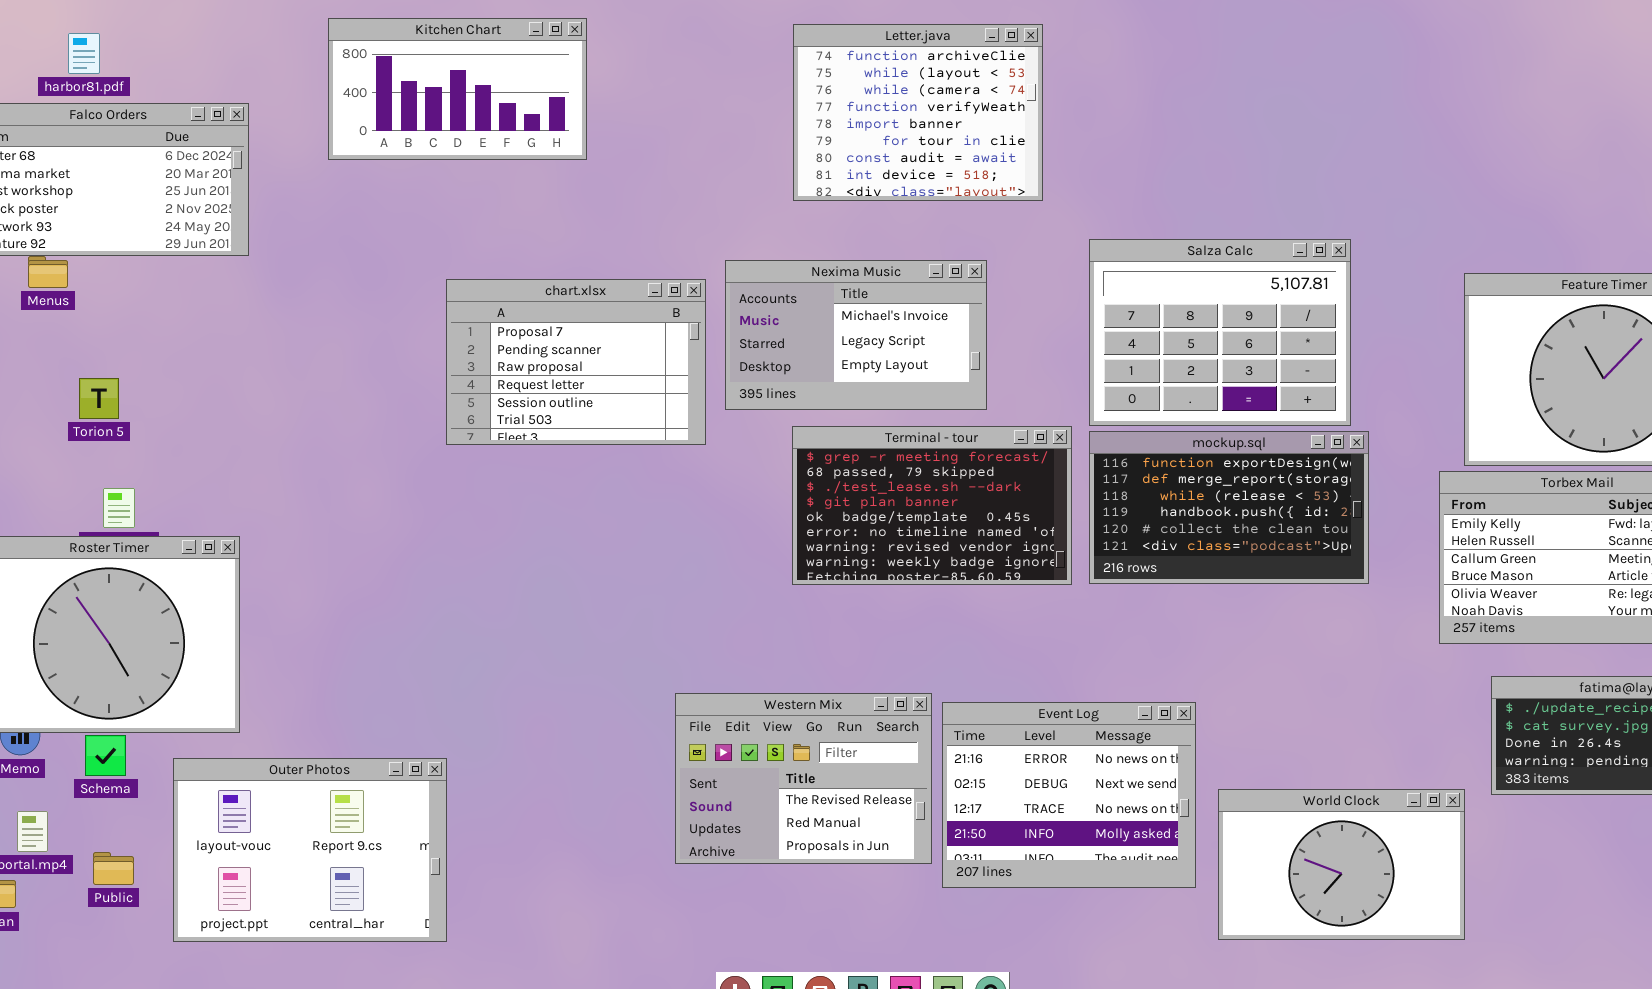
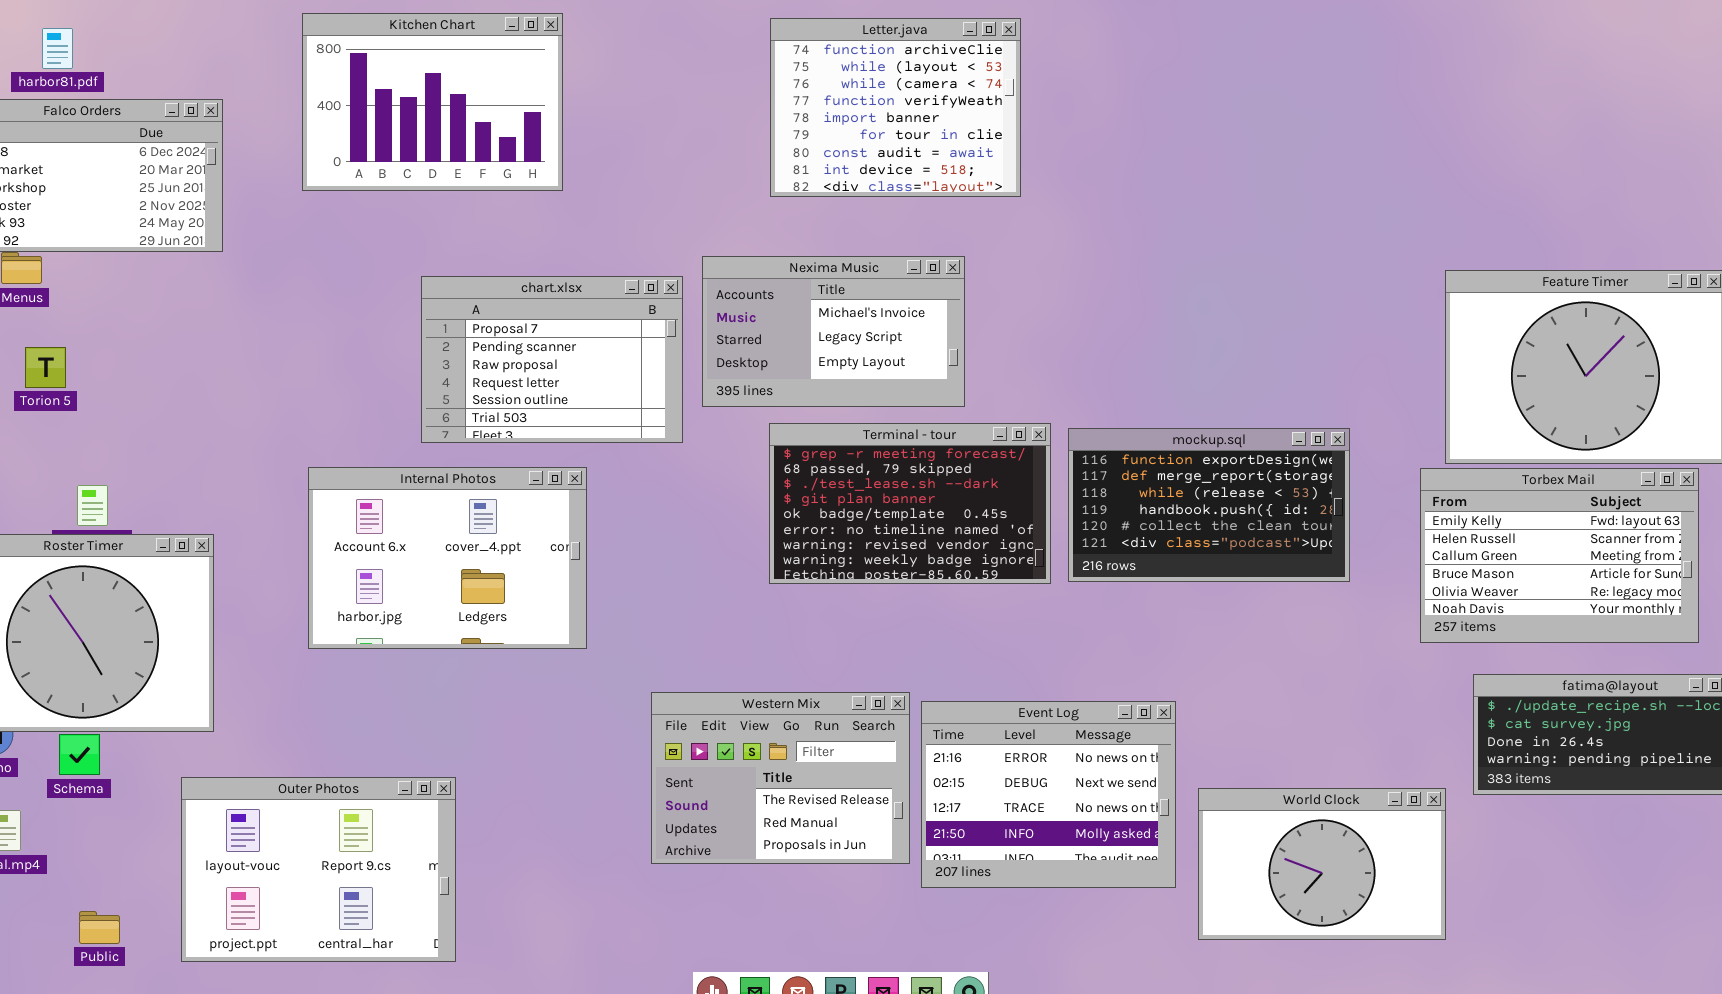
Kitchen Chart: [328,18,587,160] -> [302,13,563,191], resized
Salza Calc: [1089,239,1351,426] -> none, closed
Torion 5: [79,378,119,419] -> [25,347,66,388], moved
Internal Photos: none -> [308,467,587,649], opened
Outer Photos: [173,758,447,942] -> [181,777,456,962], moved
Public: [93,852,134,885] -> [79,911,120,944], moved

